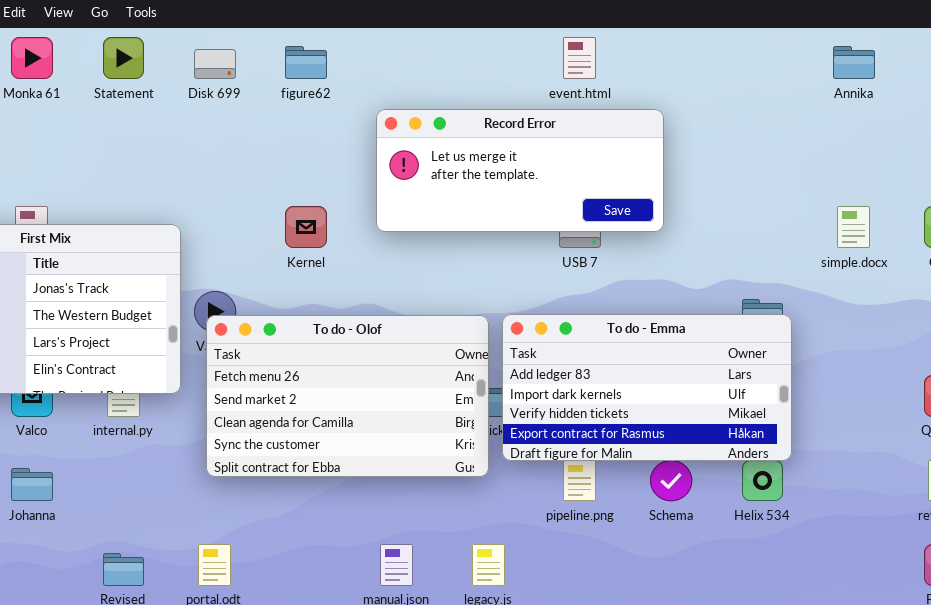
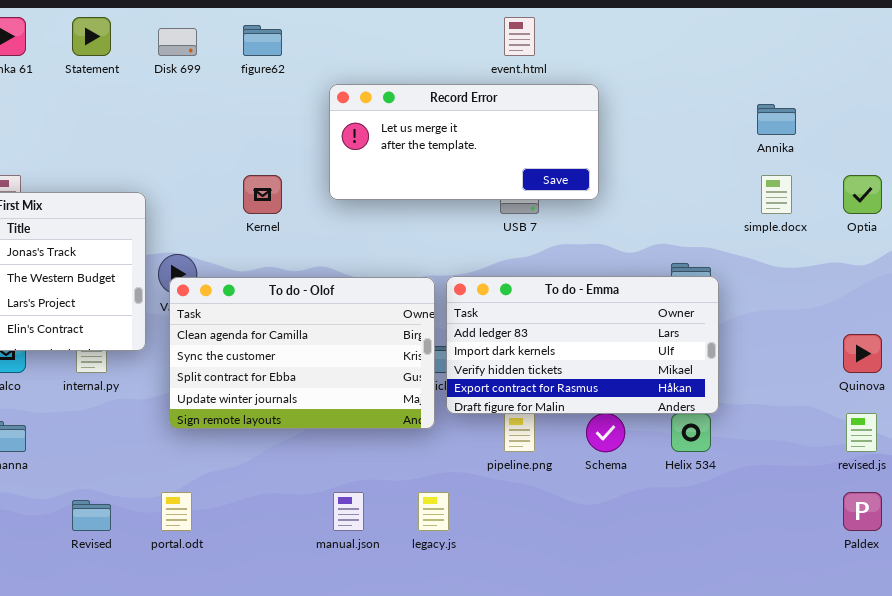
Annika: [833,46,875,79] -> [757,104,796,135], moved
To do - Olof: [206,315,489,477] -> [169,277,435,429], scrolled down 2 rows

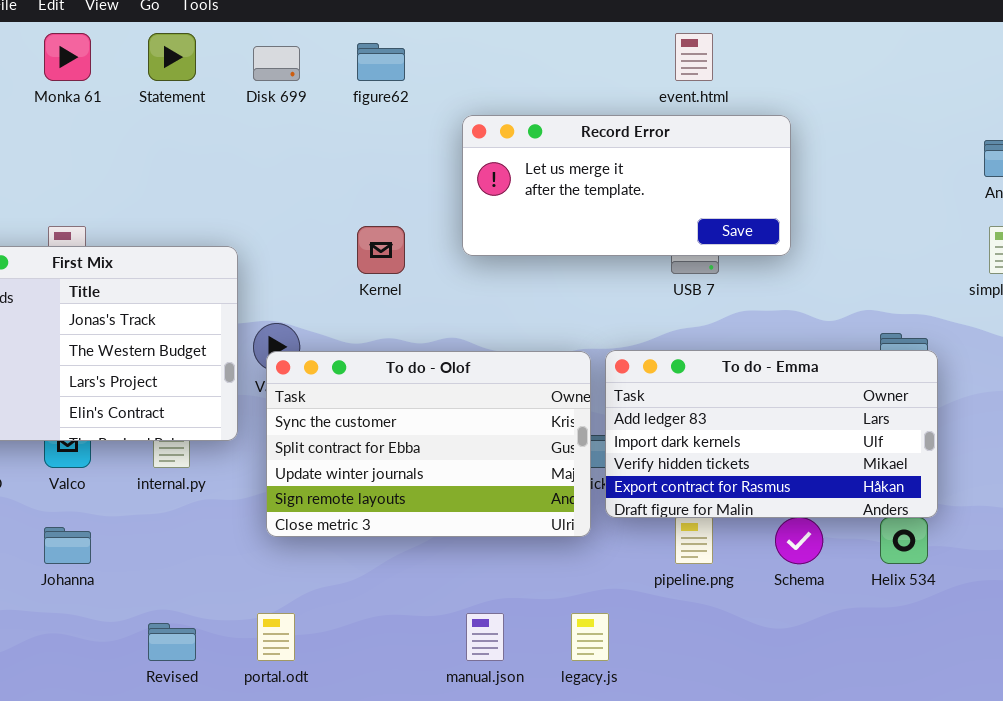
To do - Olof: [169,277,435,429] -> [266,351,591,537], scrolled down 1 row

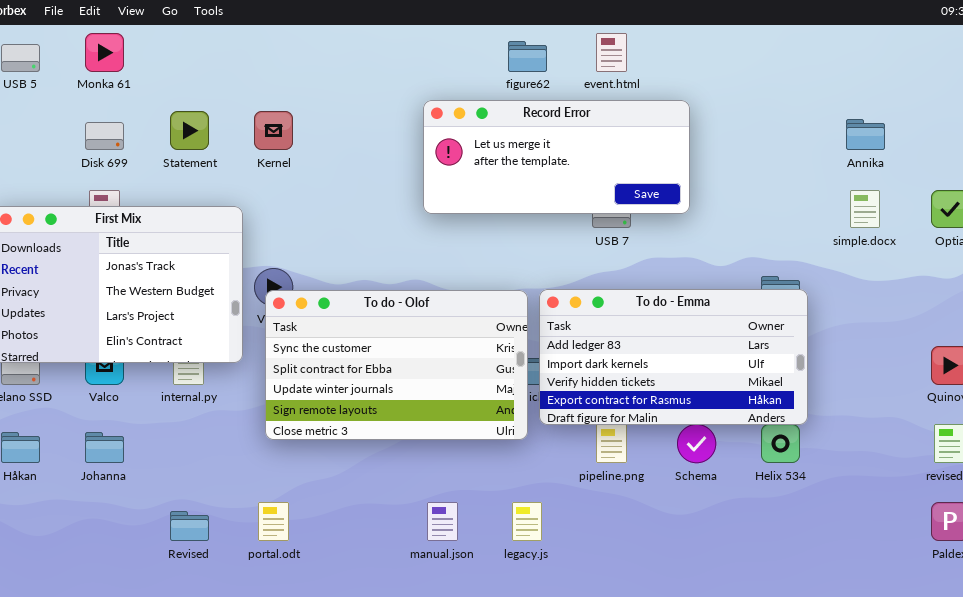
Statement: [148,33,196,81] -> [170,111,209,150], moved
figure62: [357,43,405,81] -> [508,41,547,72], moved
Disk 699: [253,46,300,81] -> [85,122,124,150], moved
Kernel: [357,226,405,274] -> [254,111,293,150], moved

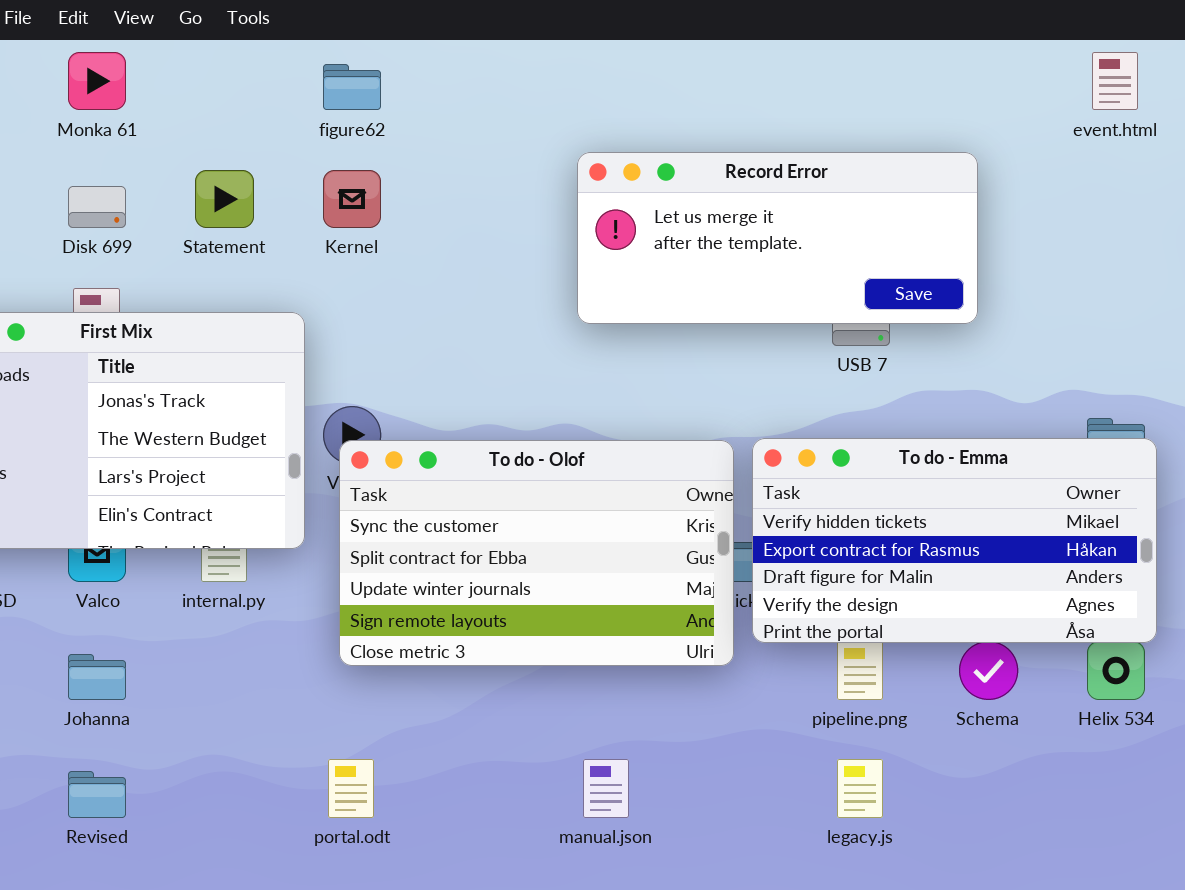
event.html: [596,33,627,72] -> [1092,52,1138,110], moved
figure62: [508,41,547,72] -> [323,64,381,110], moved
To do - Emma: [539,289,808,425] -> [752,438,1157,643], scrolled down 2 rows
legacy.js: [512,502,542,541] -> [837,759,883,818], moved
Revised: [170,511,209,541] -> [68,771,126,818], moved

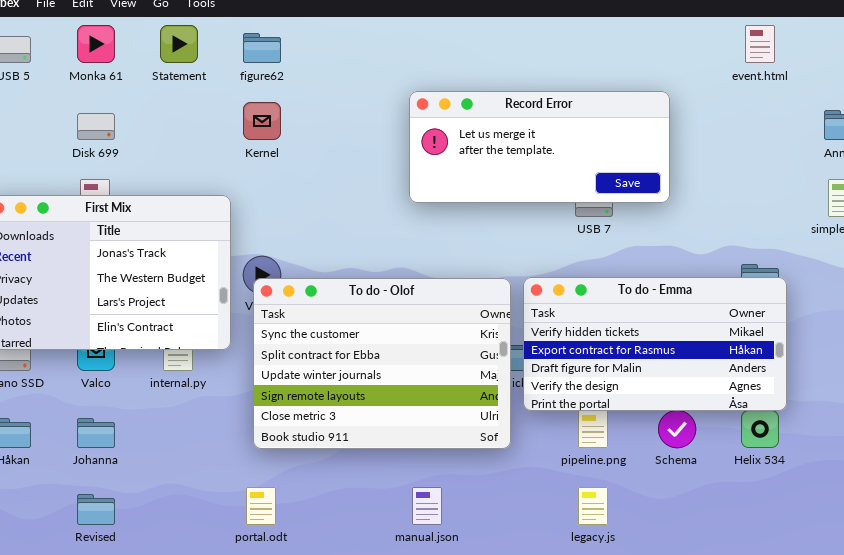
Statement: [195,170,254,228] -> [160,25,198,63], moved
To do - Olof: [339,440,734,666] -> [253,278,511,449], resized

